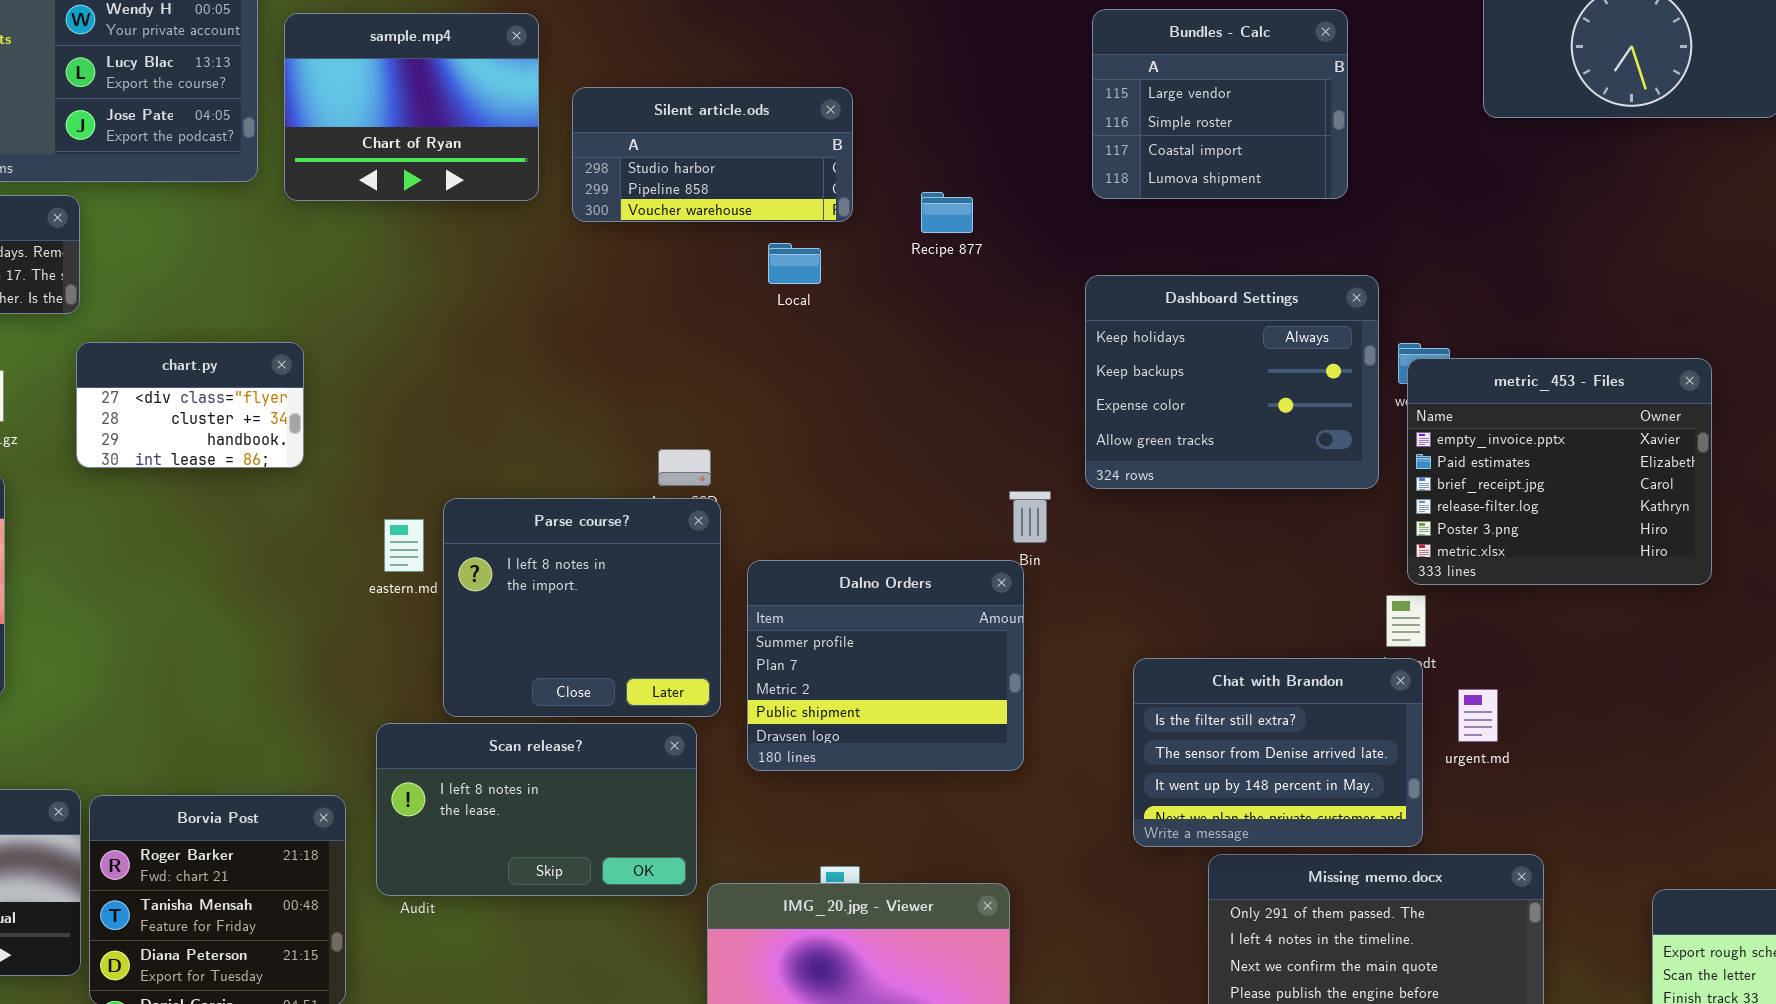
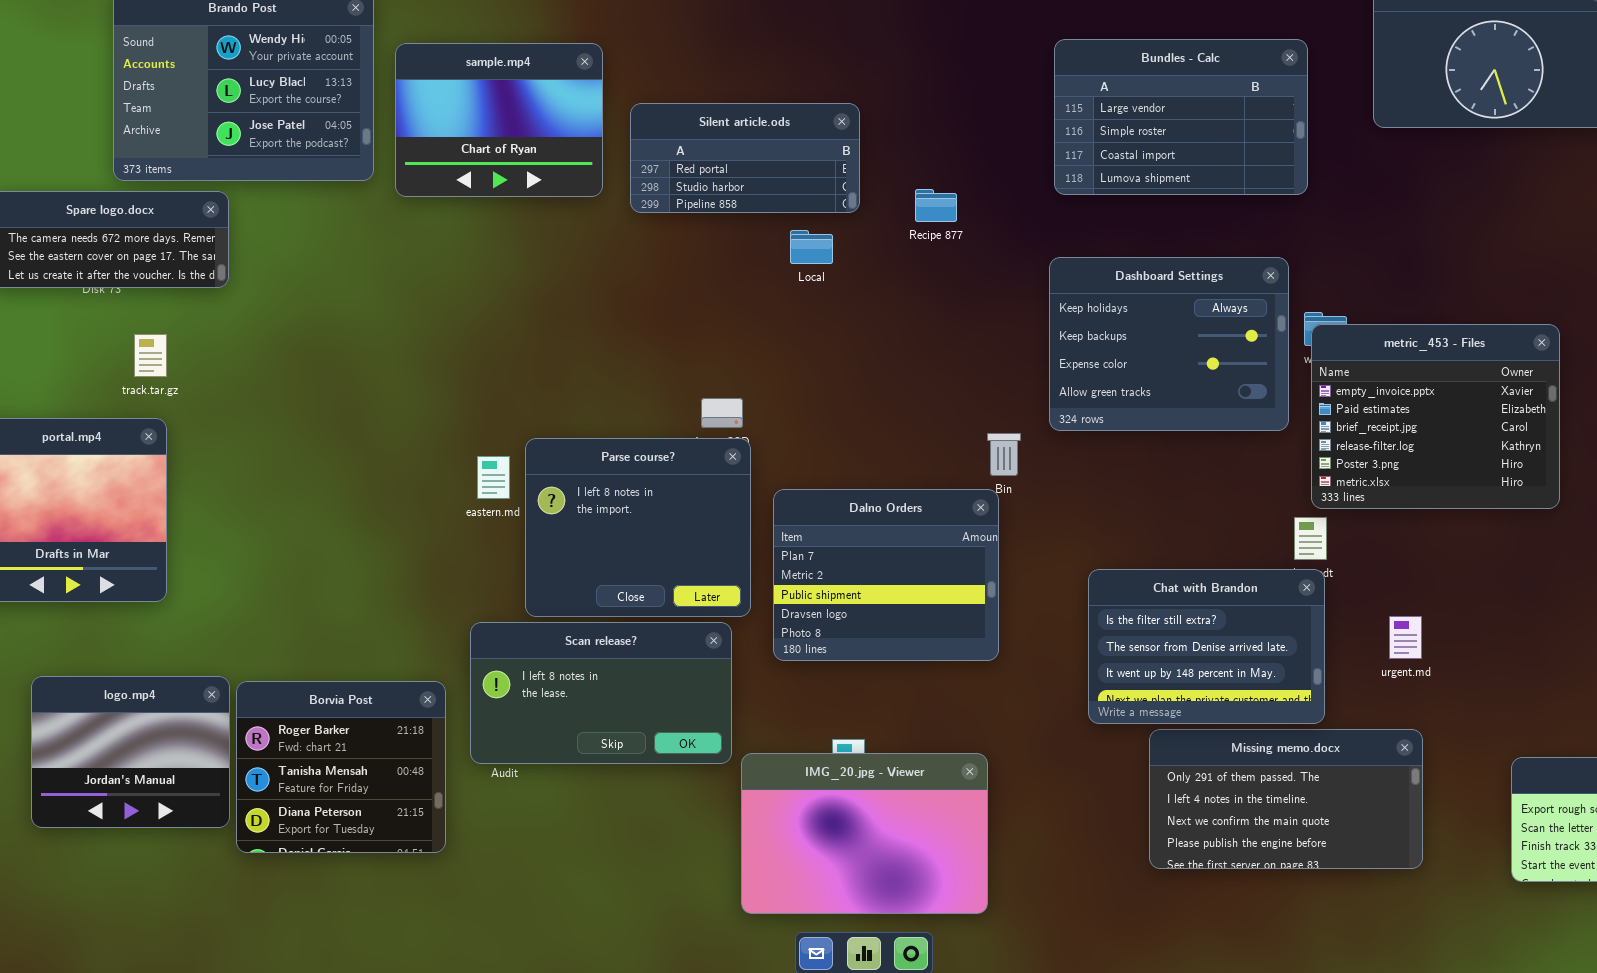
Bundles - Calc: [1092,9,1348,199] -> [1054,39,1308,195], resized
Silent article.ods: [572,87,853,222] -> [630,103,860,213], scrolled up 1 row
chart.py: [76,342,304,468] -> none, closed
Dalno Orders: [747,560,1024,771] -> [773,489,999,661], scrolled down 1 row
urgent.md: [1458,689,1498,742] -> [1389,616,1422,659], moved

